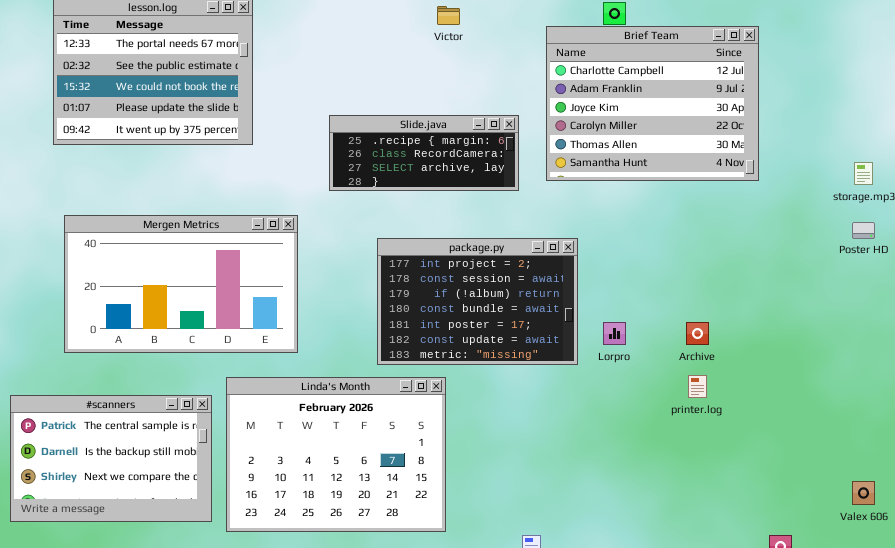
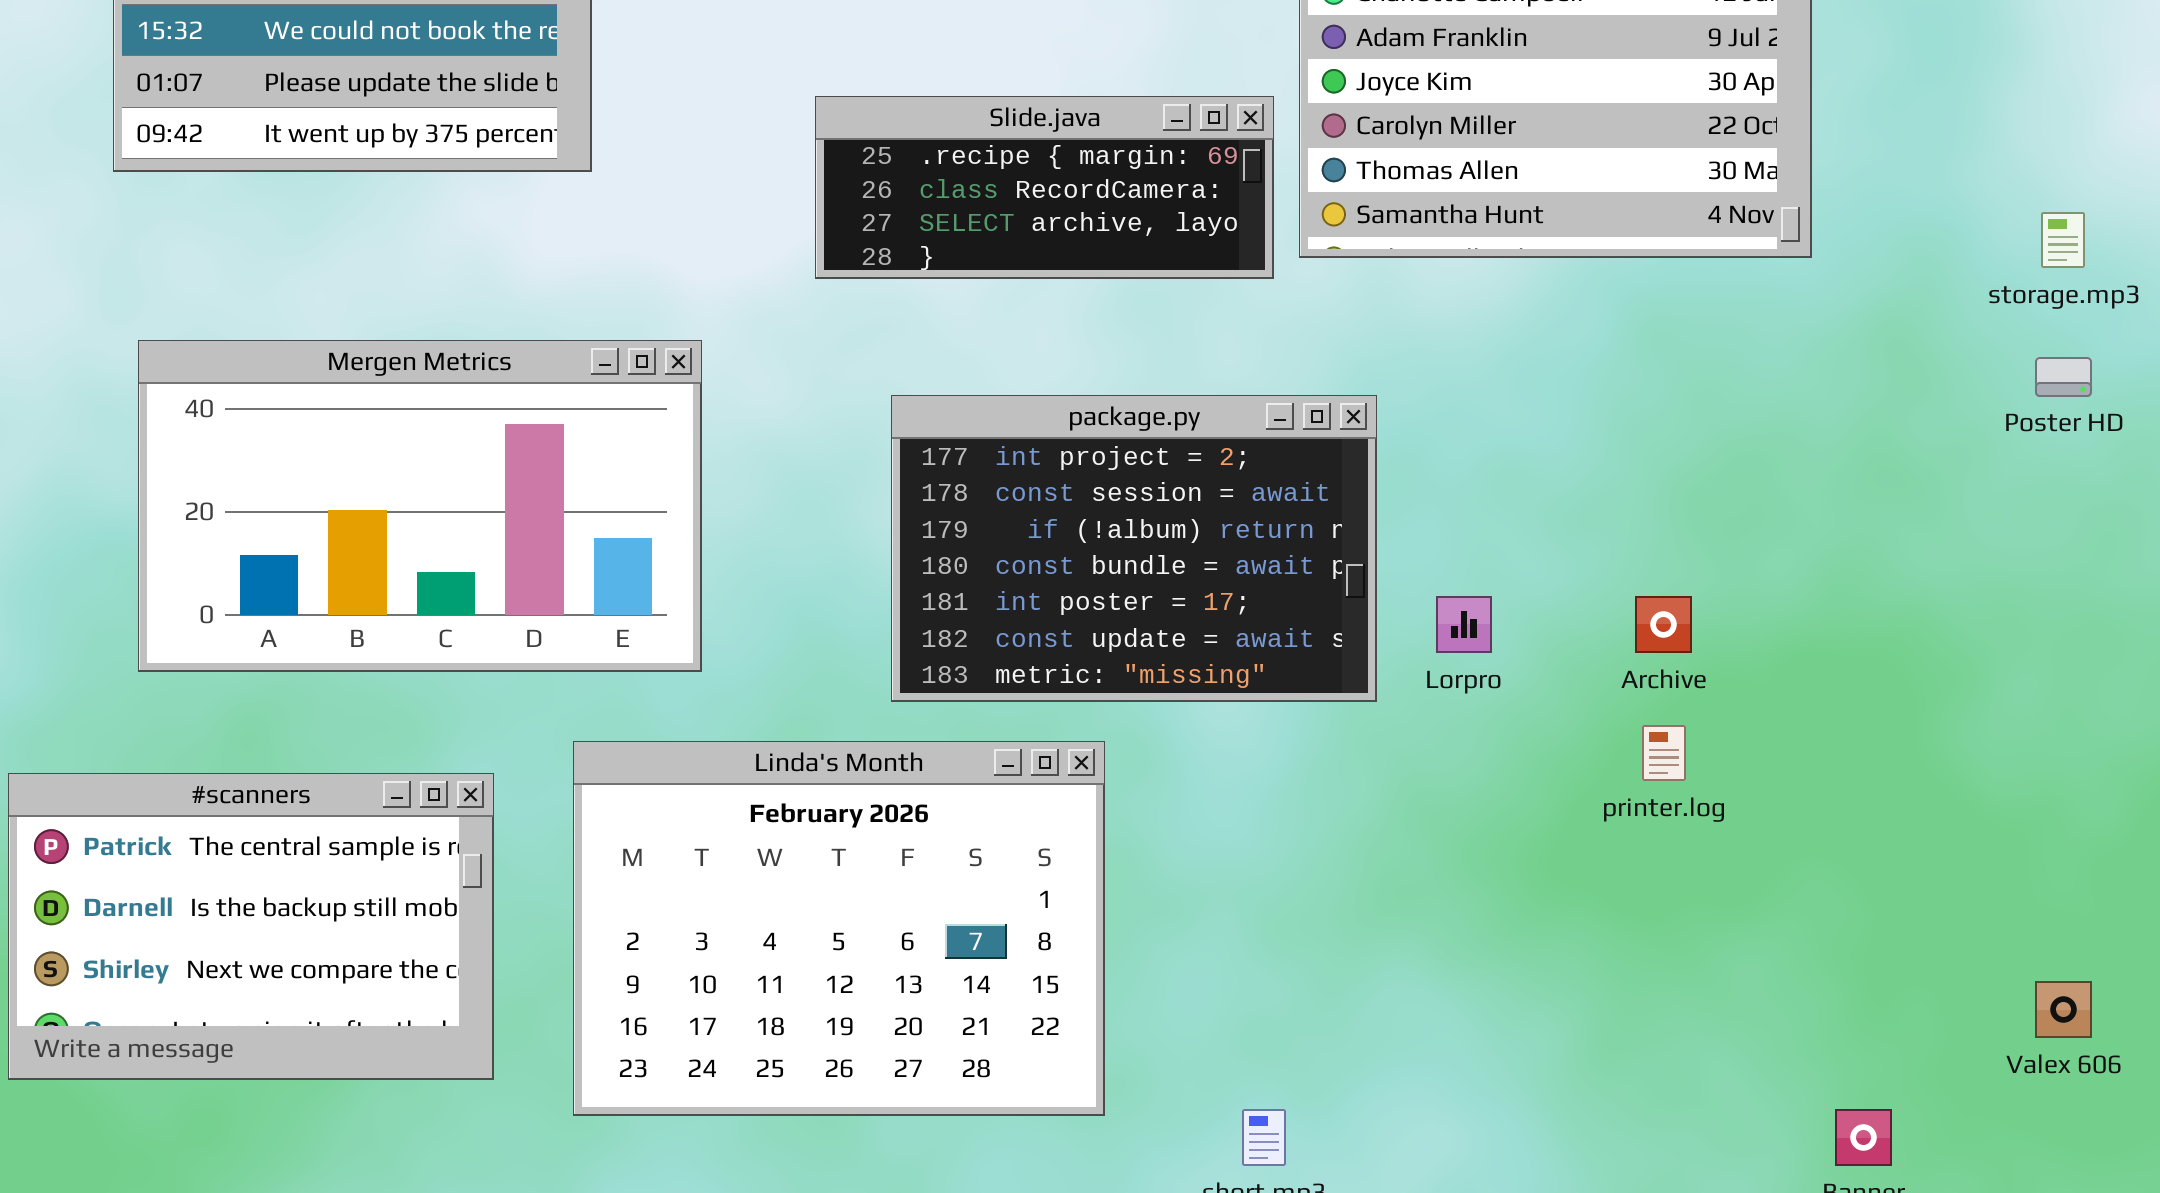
Slide.java: [329,115,519,191] -> [815,96,1274,279], moved
Linda's Month: [226,377,446,532] -> [573,741,1105,1116], moved

